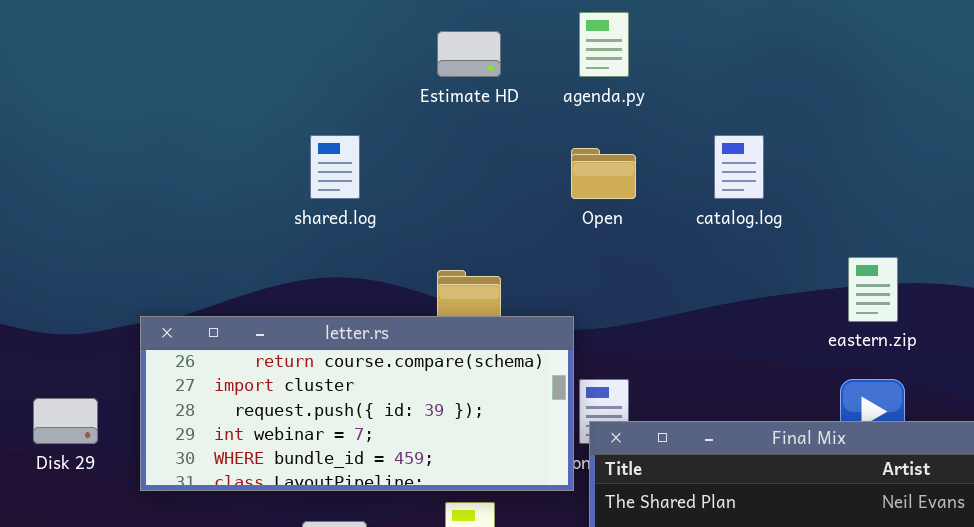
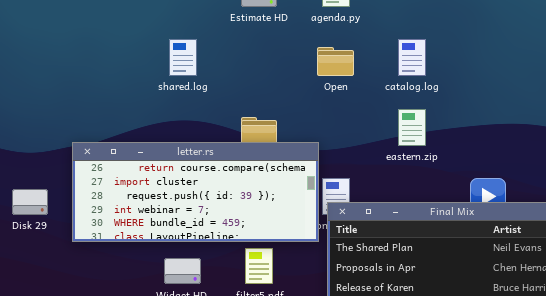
eastern.zip: [848,257,898,322] -> [398,109,426,146], moved

